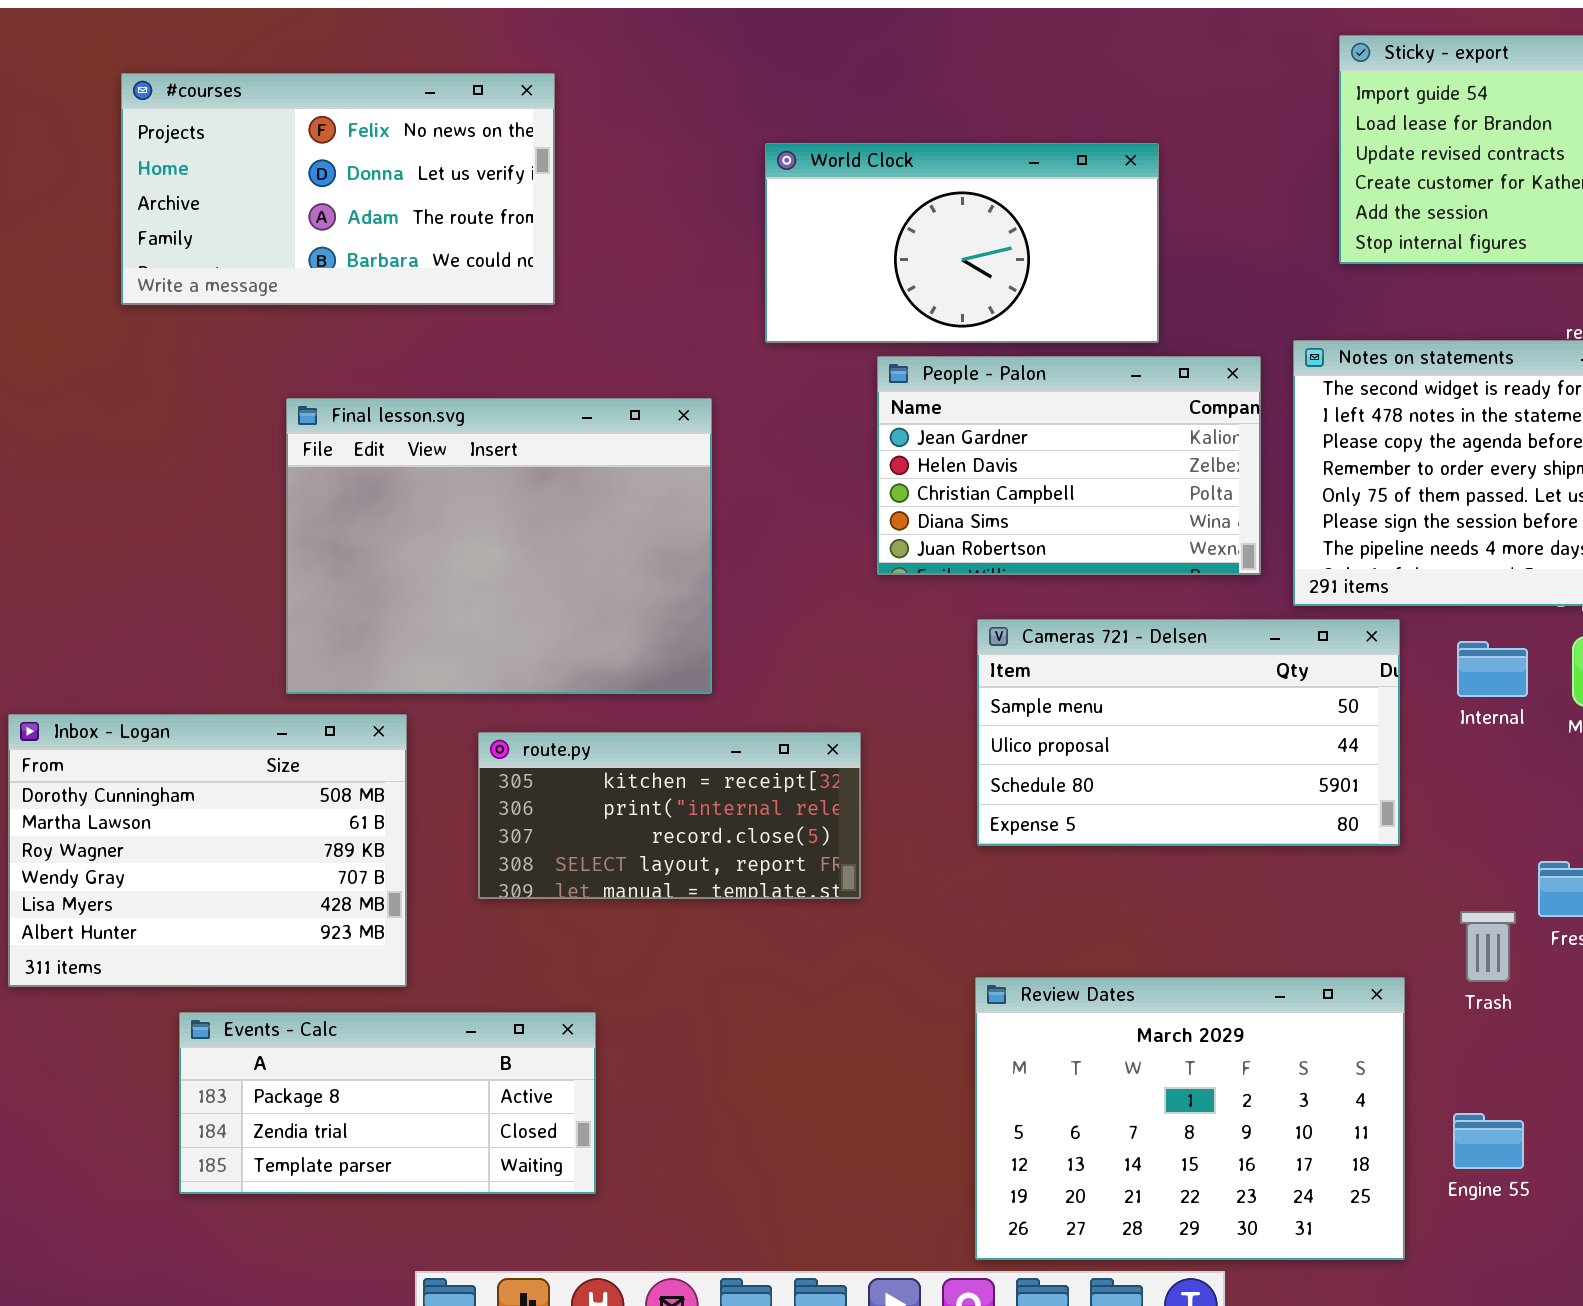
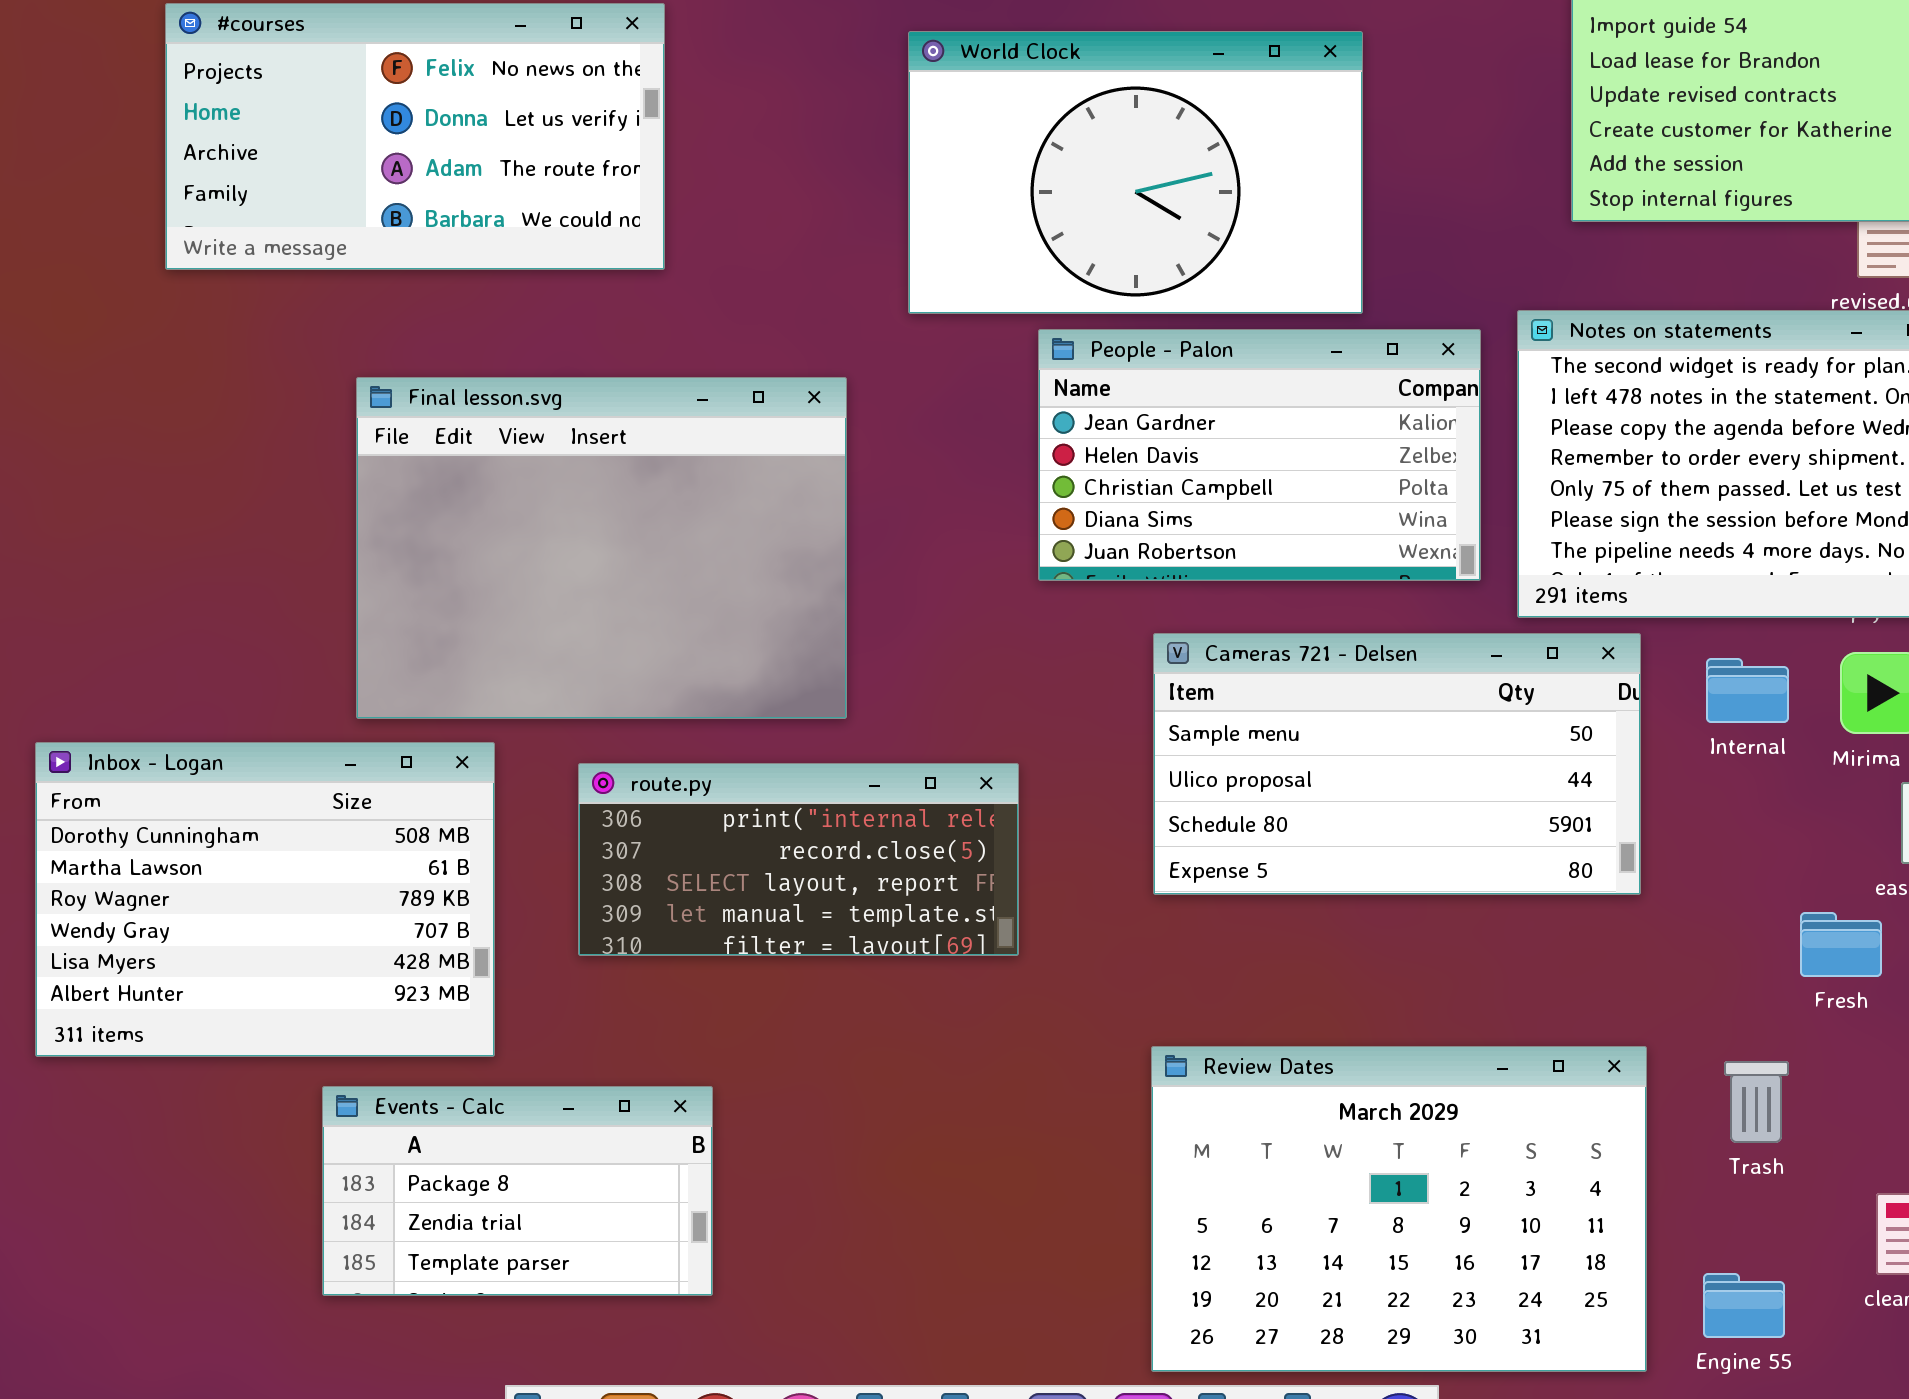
World Clock: [765,143,1159,343] -> [908,31,1363,314], resized
route.py: [478,732,861,899] -> [578,763,1019,956], scrolled down 1 row
Trash: [1460,911,1516,982] -> [1724,1061,1789,1143], moved
Events - Calc: [179,1012,596,1194] -> [322,1086,713,1296], resized
Engine 55: [1453,1113,1524,1169] -> [1703,1273,1785,1338], moved

